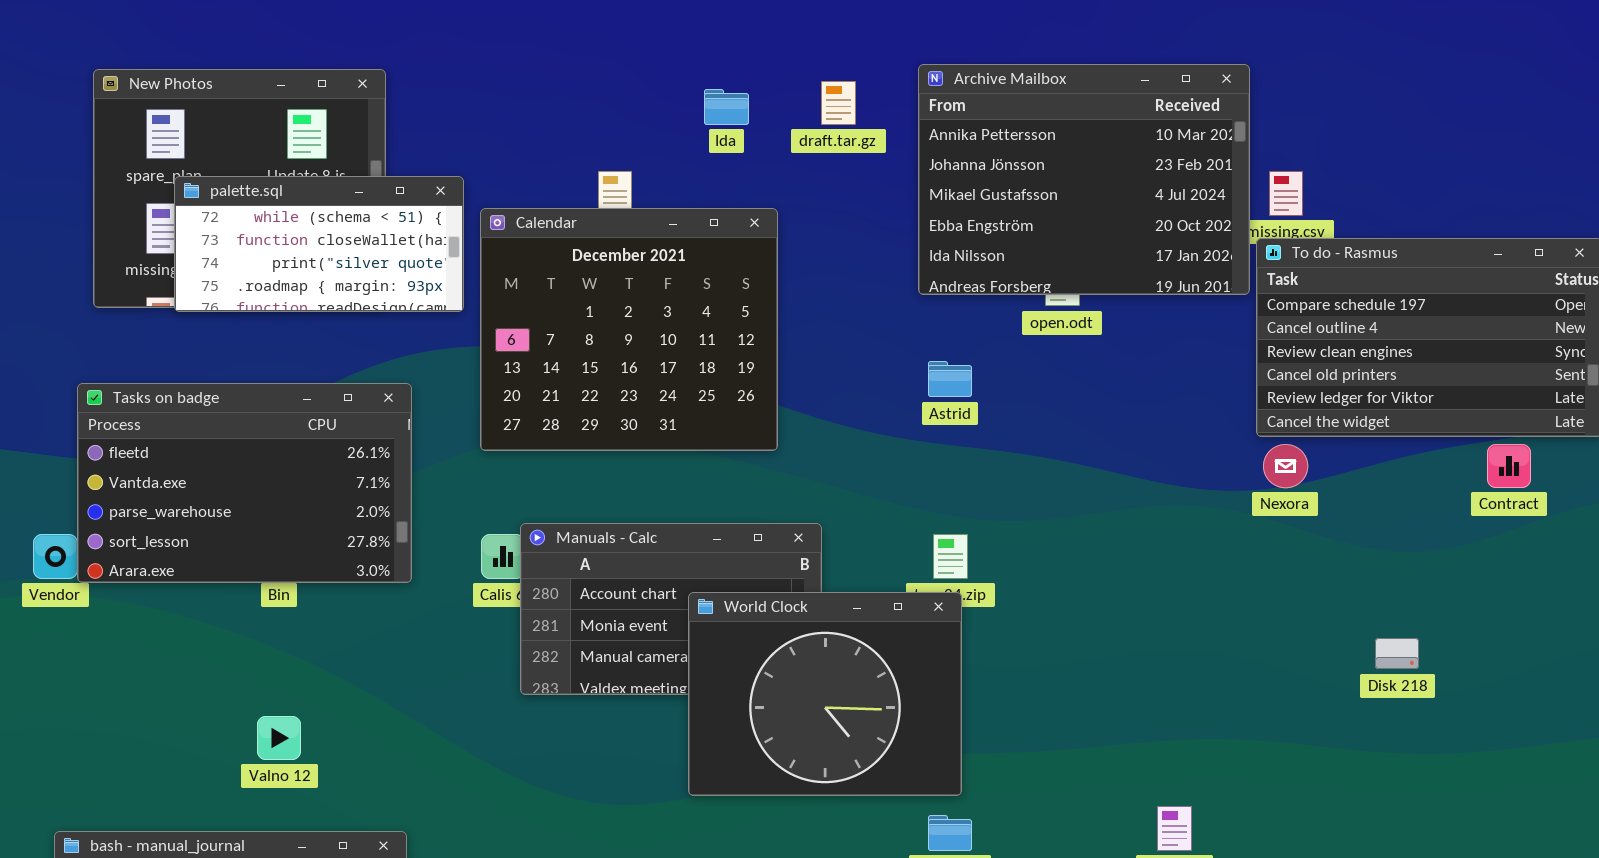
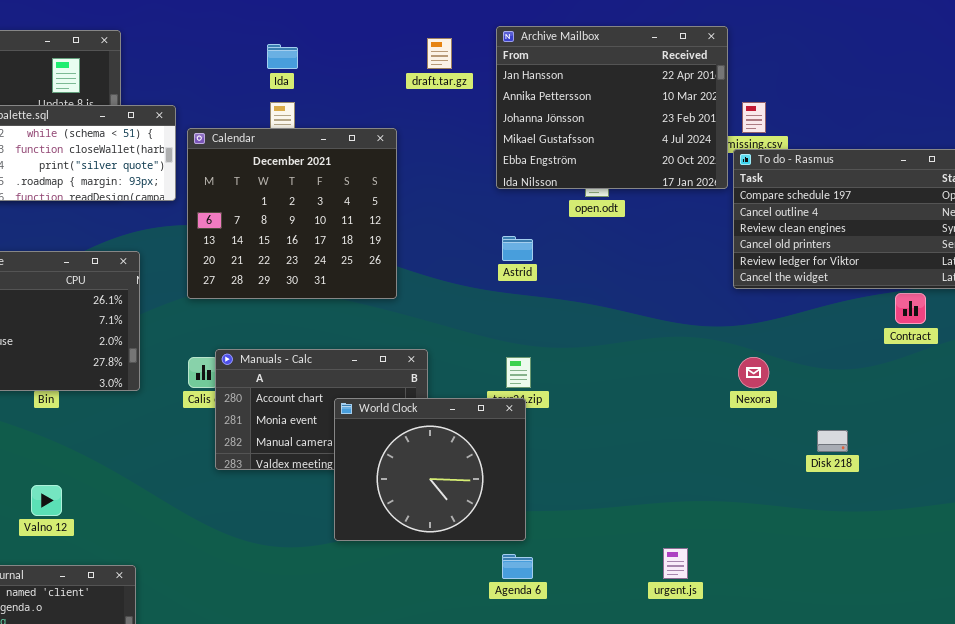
Archive Mailbox: [918,64,1250,295] -> [496,26,728,189], scrolled up 1 row
Ida: [704,89,749,125] -> [267,44,298,69], moved
Nexora: [1263,444,1308,488] -> [738,357,769,388], moved

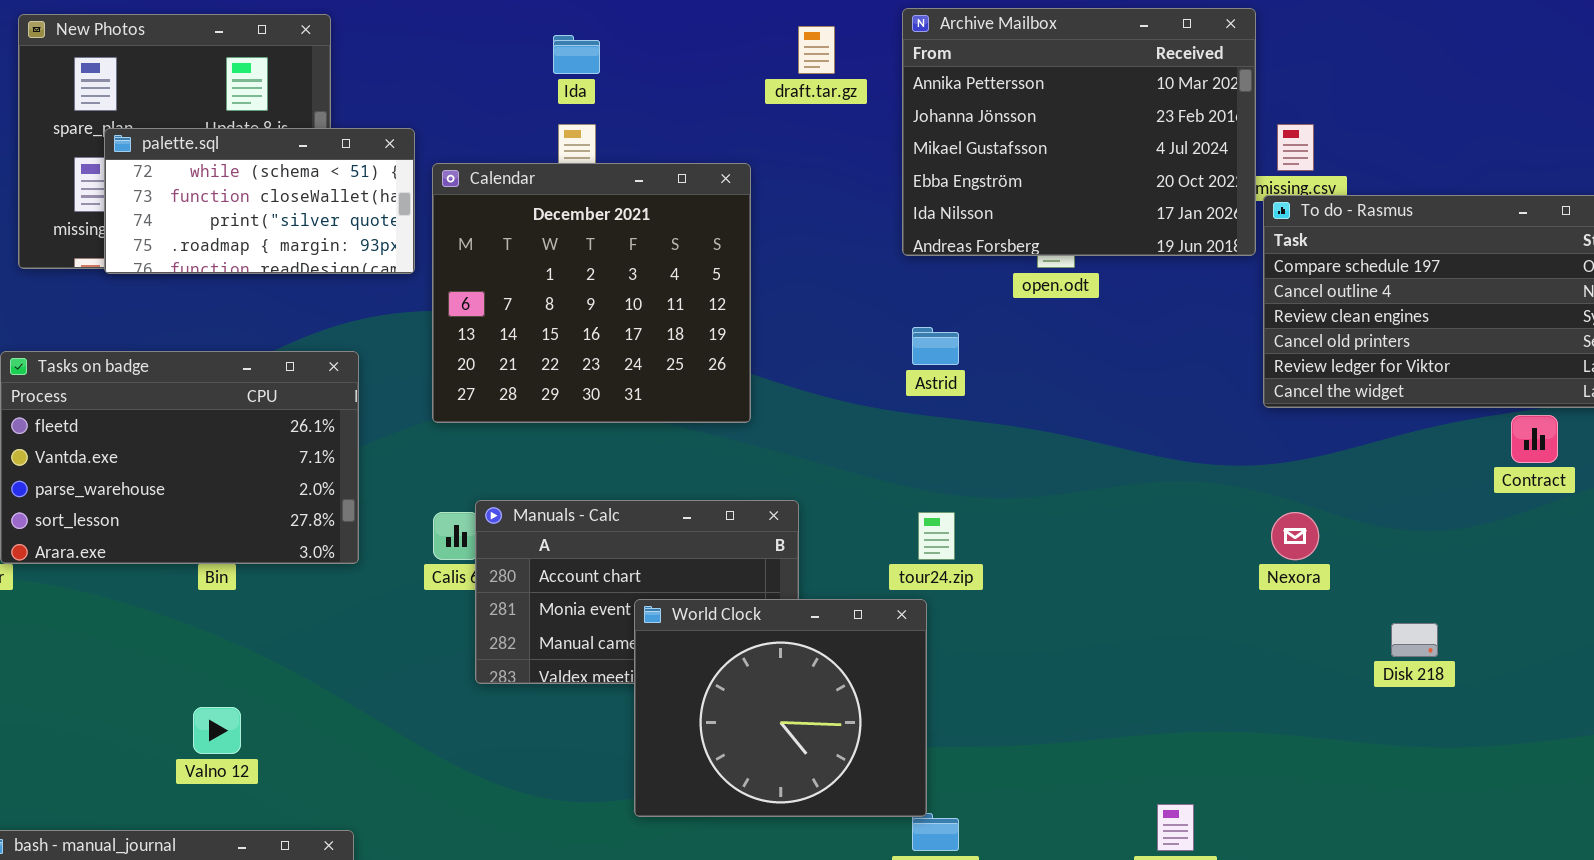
Archive Mailbox: [496,26,728,189] -> [902,8,1256,256], scrolled down 1 row
World Clock: [334,398,526,541] -> [634,599,927,817], moved

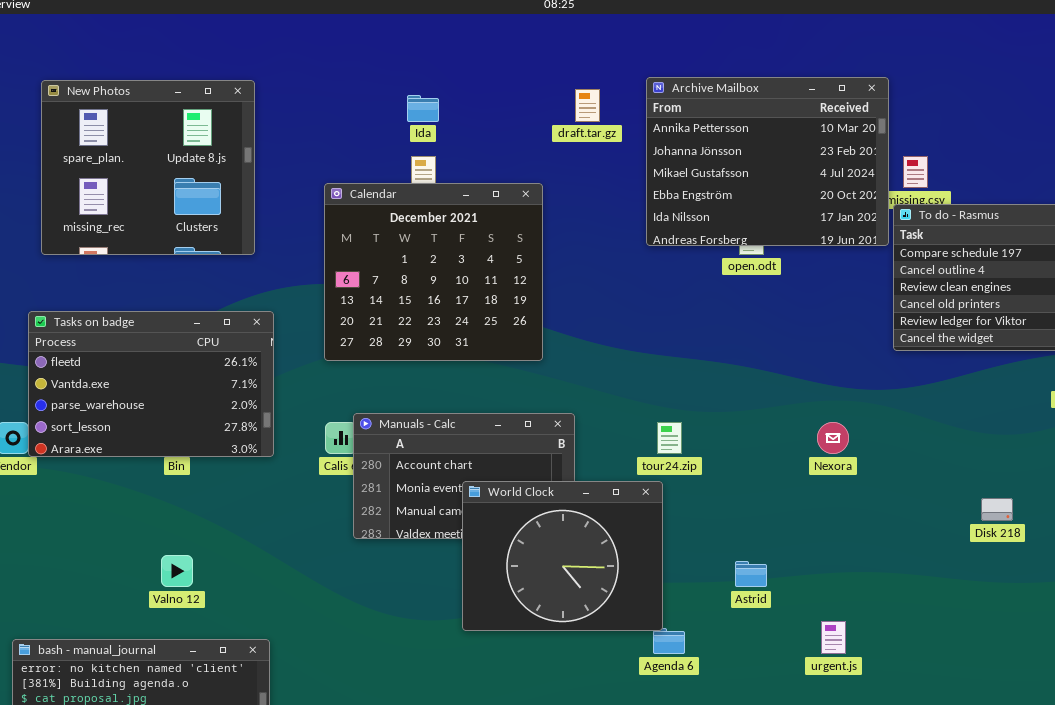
palette.sql: [104,128,415,274] -> none, closed
Astrid: [912,327,959,365] -> [735,561,767,587], moved
Nexora: [1271,512,1319,560] -> [817,422,849,454], moved

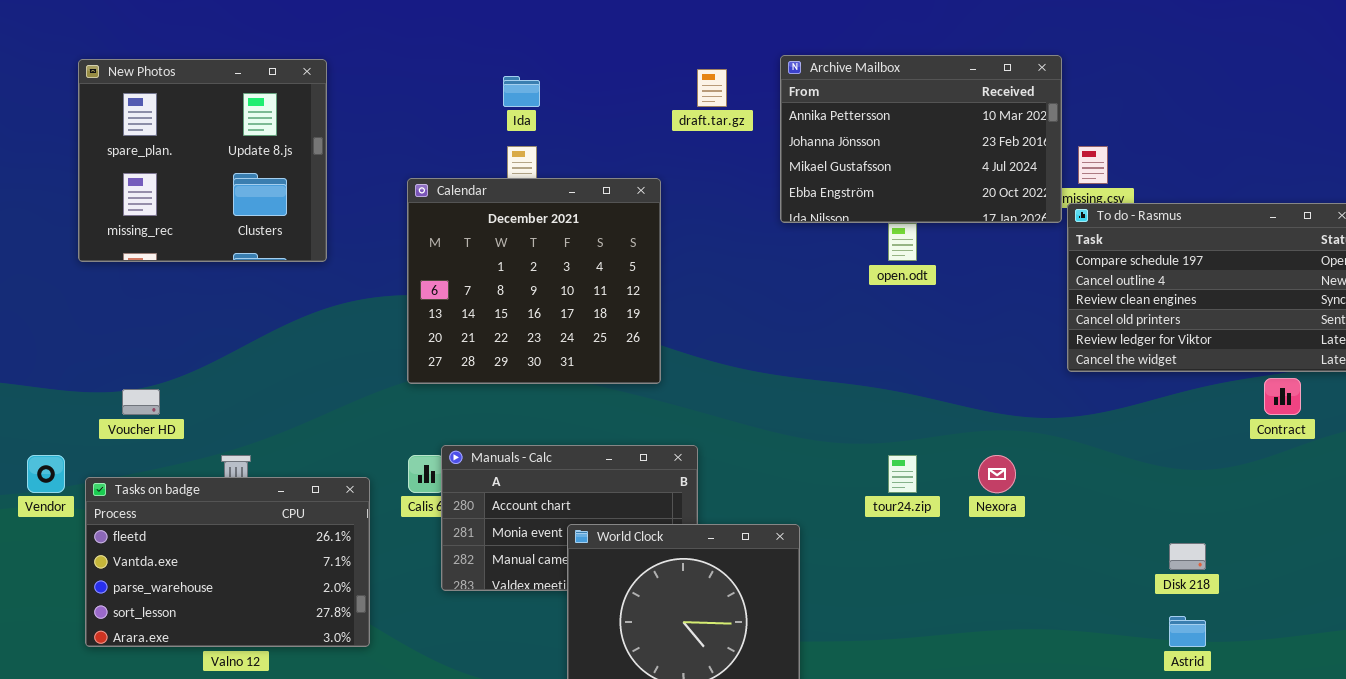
Archive Mailbox: [646,77,889,246] -> [780,55,1062,223], resized
Tasks on badge: [28,311,274,457] -> [85,477,370,647], moved
tour24.zip: [657,422,682,454] -> [888,455,917,493], moved
Astrid: [735,561,767,587] -> [1169,616,1206,647], moved

